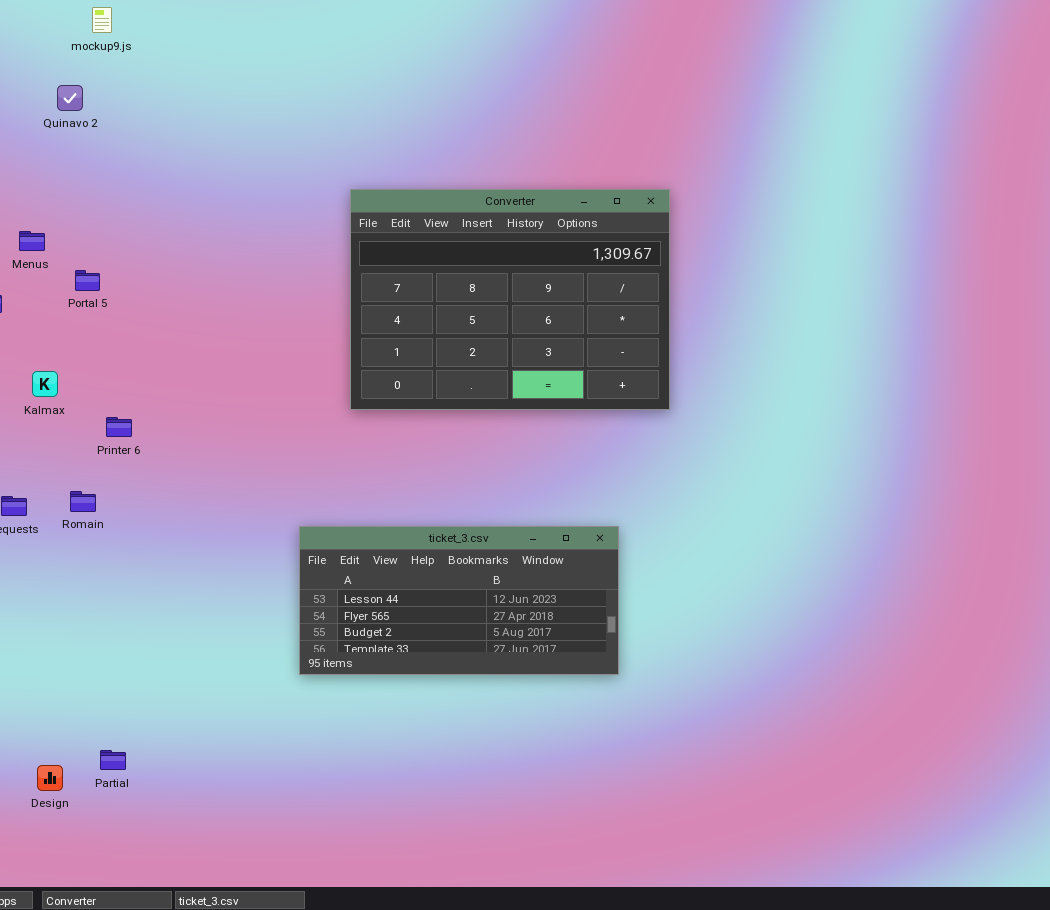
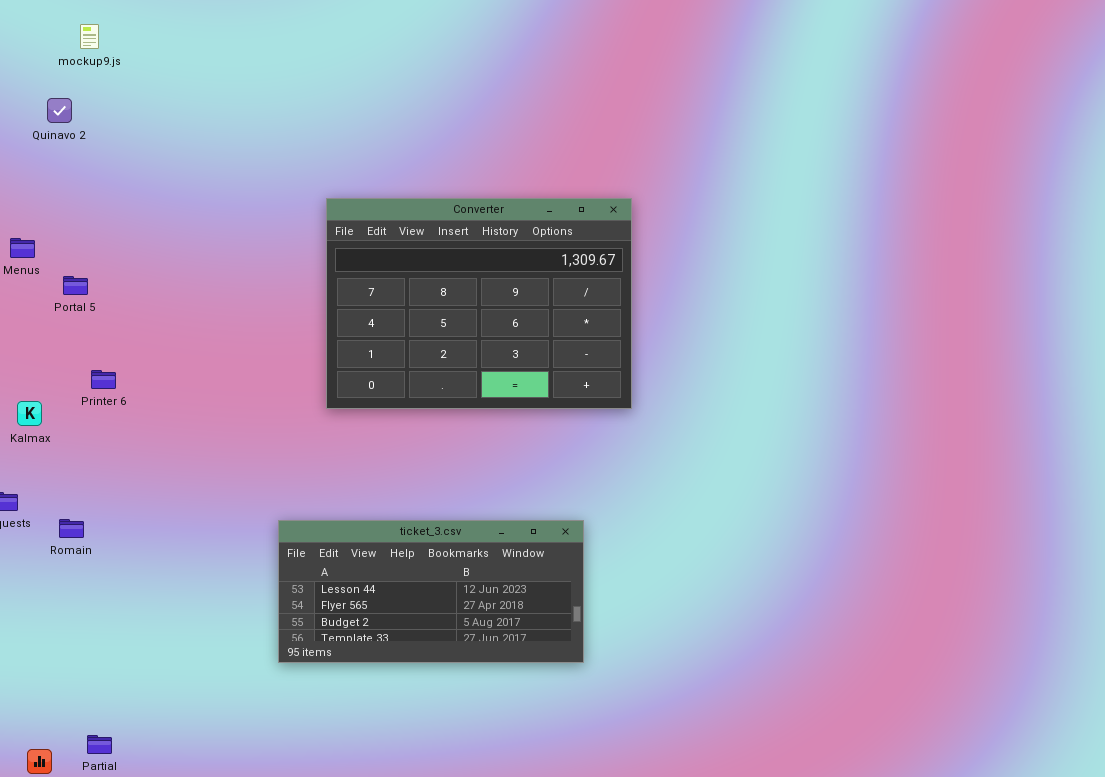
Kalmax: [32,371,58,397] -> [17,401,42,426], moved
Printer 6: [106,417,132,437] -> [91,370,116,389], moved
Romain: [70,491,96,512] -> [59,519,84,538], moved

